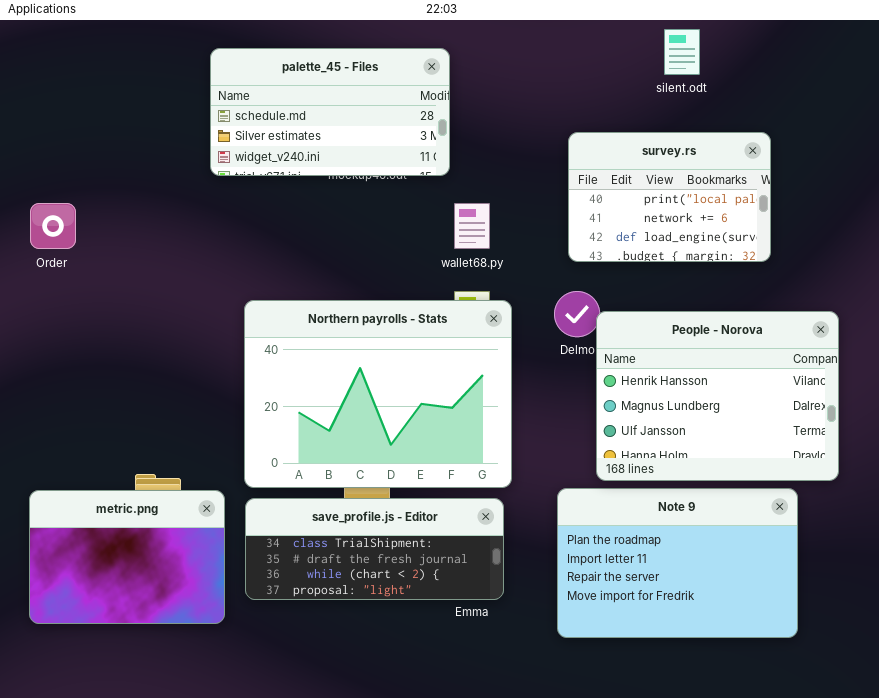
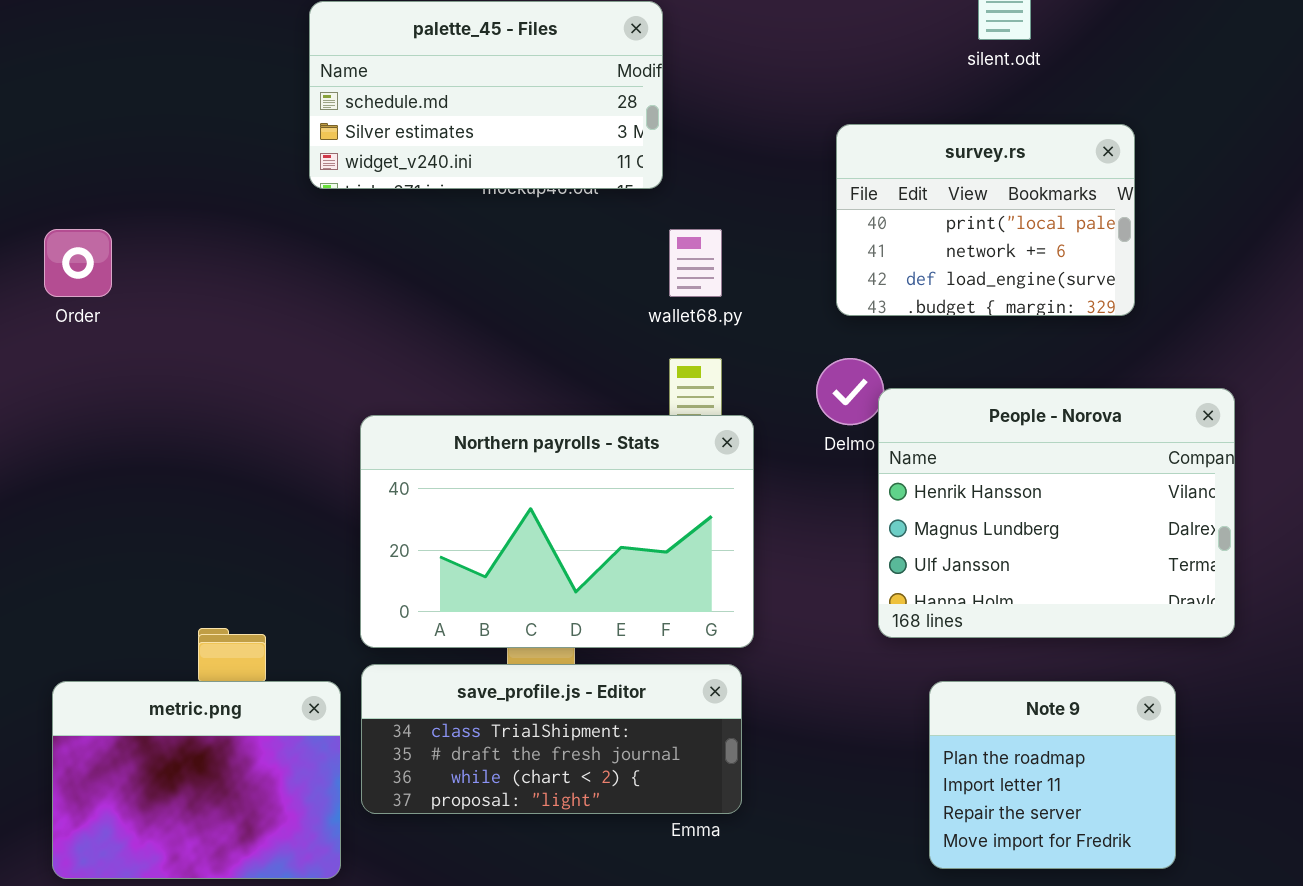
Northern payrolls - Stats: [244,300,512,488] -> [360,415,754,648], resized
Note 9: [557,488,798,638] -> [929,681,1176,869], resized
metric.png: [29,490,225,624] -> [52,681,341,879], moved

